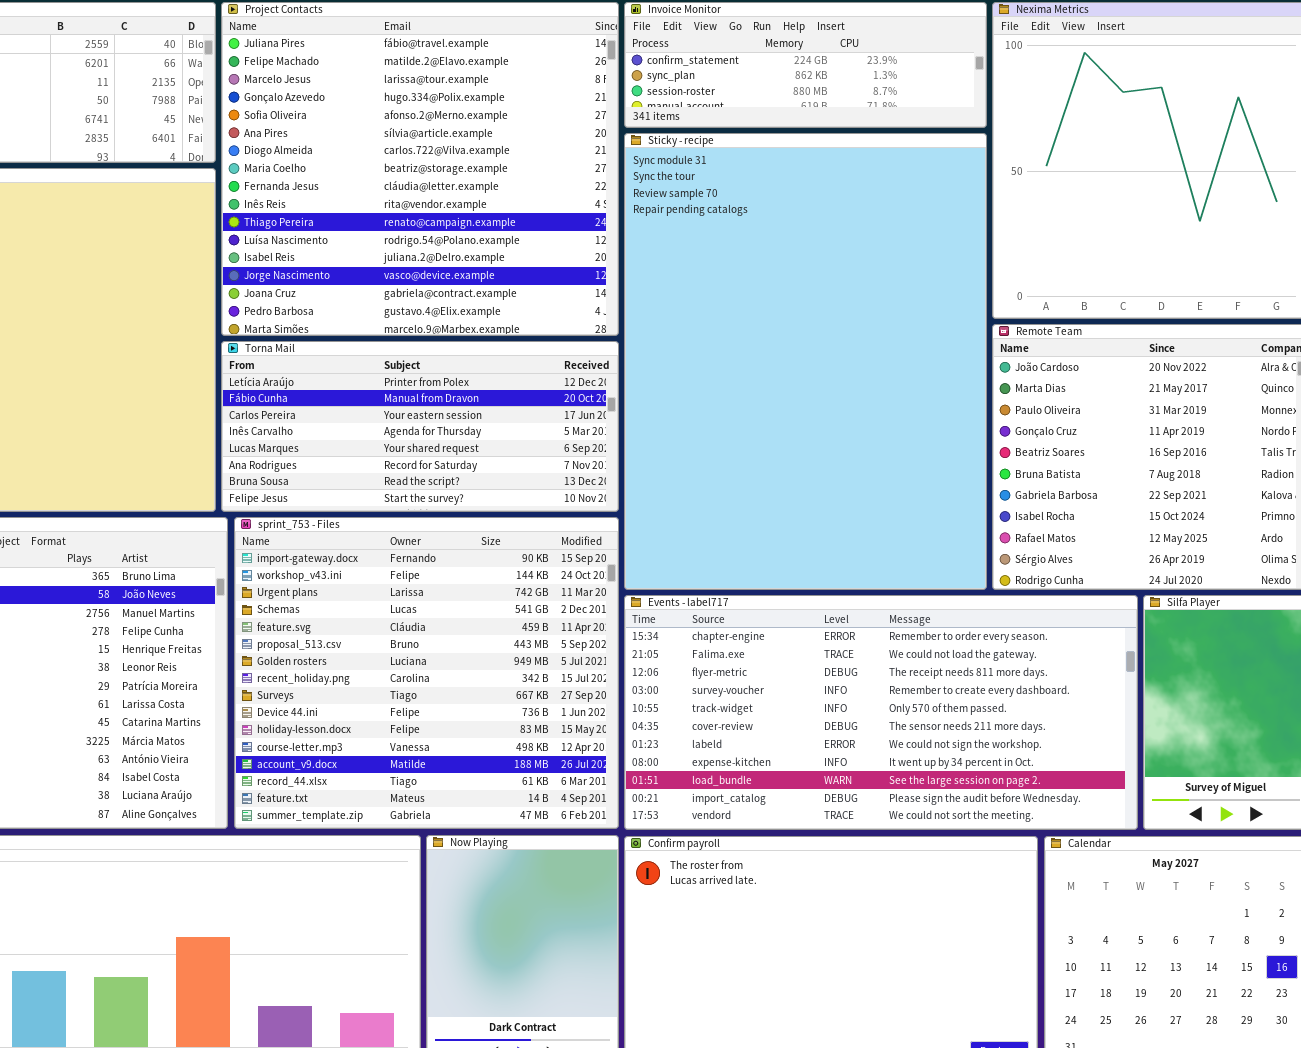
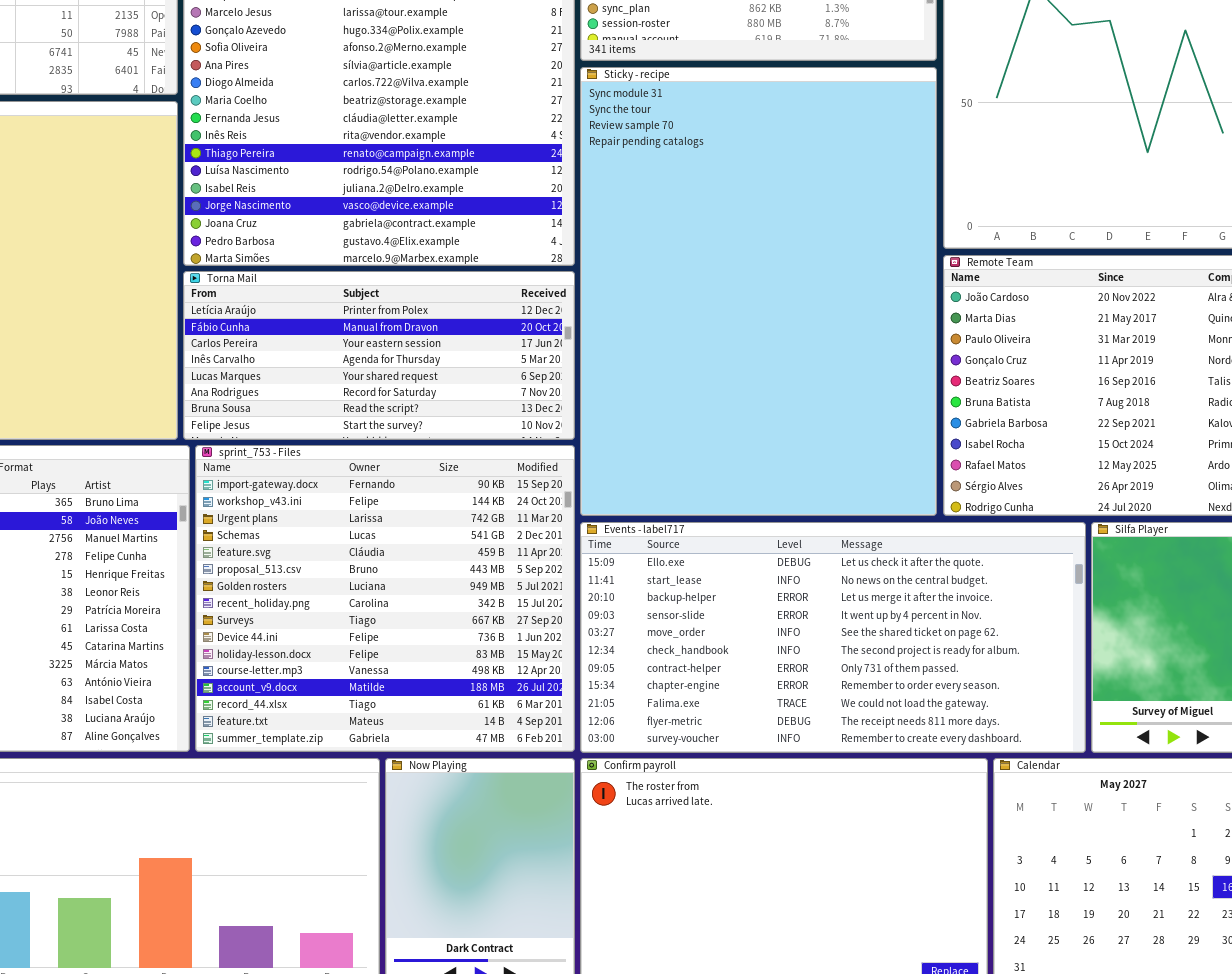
Events - label717: [624,595,1138,830] -> [580,522,1086,753], scrolled up 7 rows

